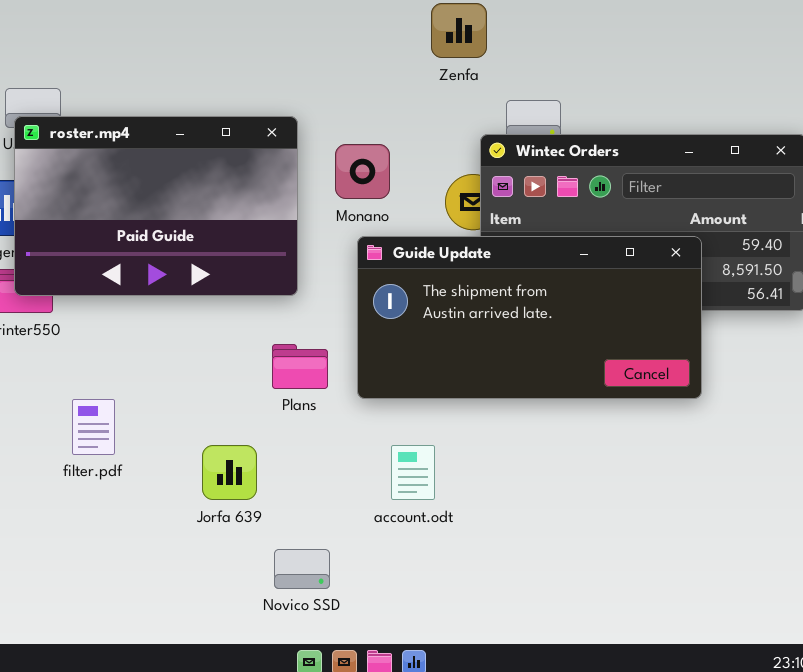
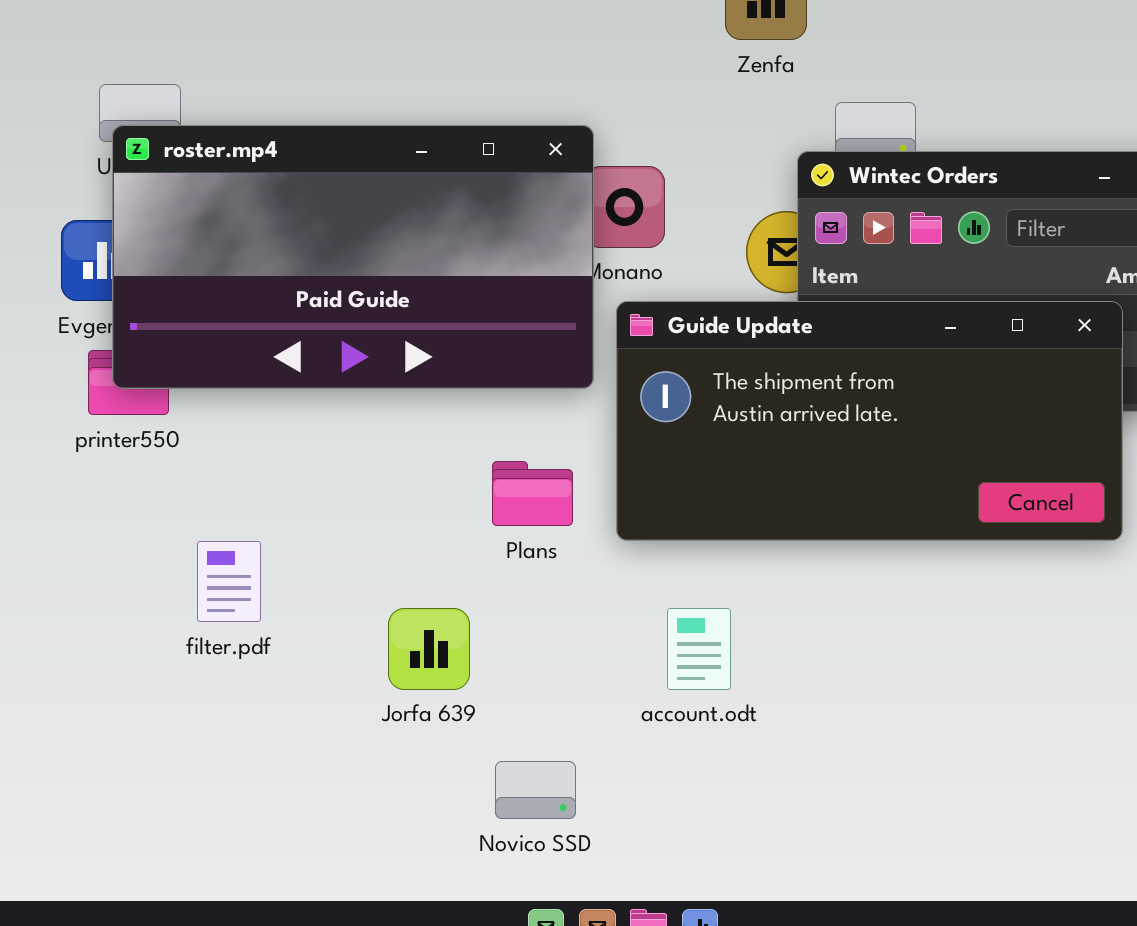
roster.mp4: [14,116,298,296] -> [112,125,594,389], resized

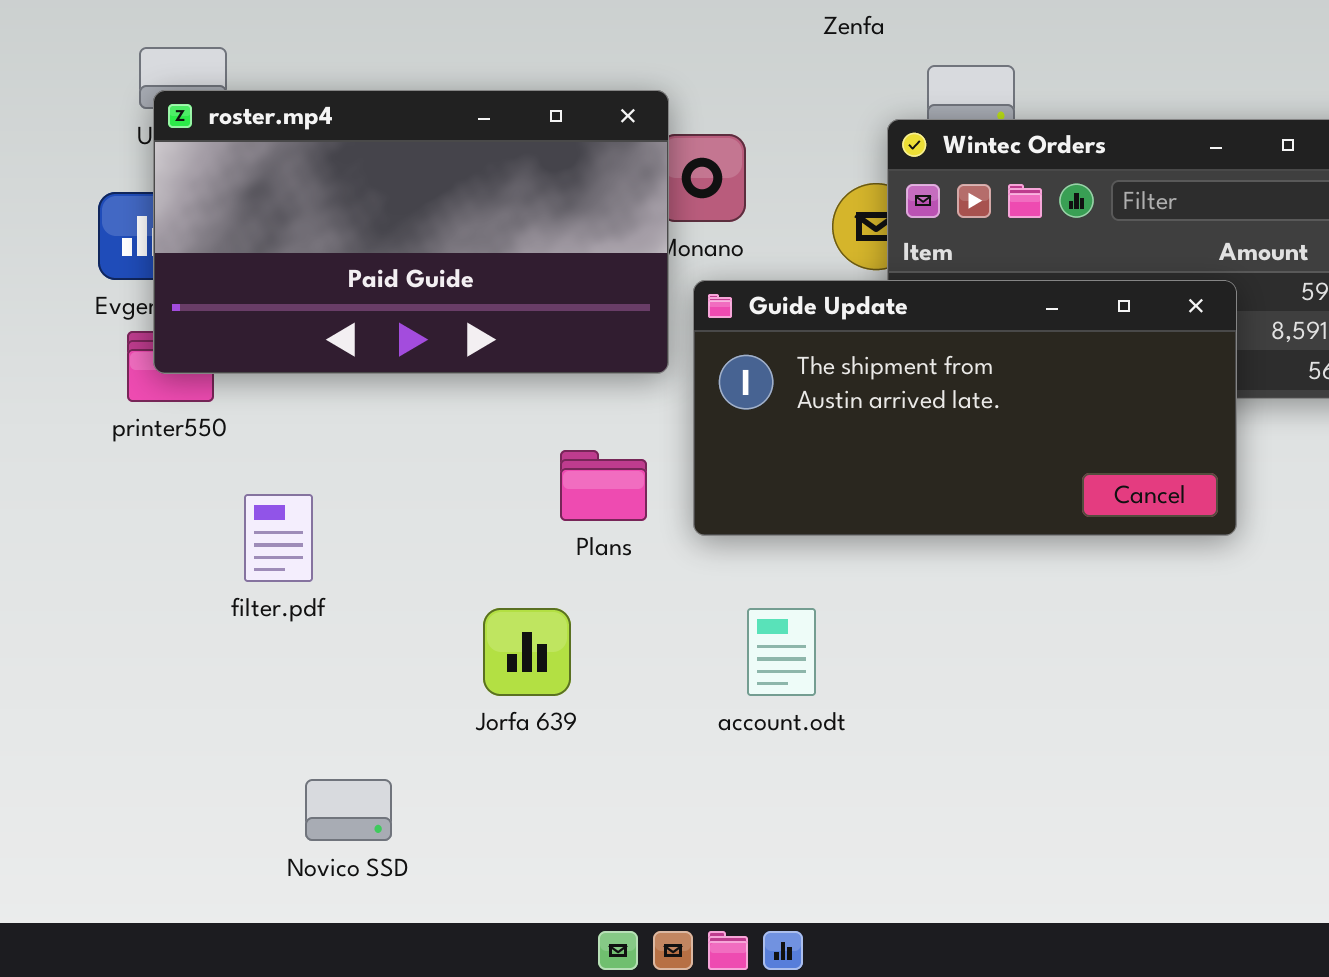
filter.pdf: [197,541,261,622] -> [244,494,313,582], moved
Jorfa 639: [388,608,470,690] -> [483,608,571,696], moved
Novico SSD: [495,761,576,819] -> [305,779,392,841], moved

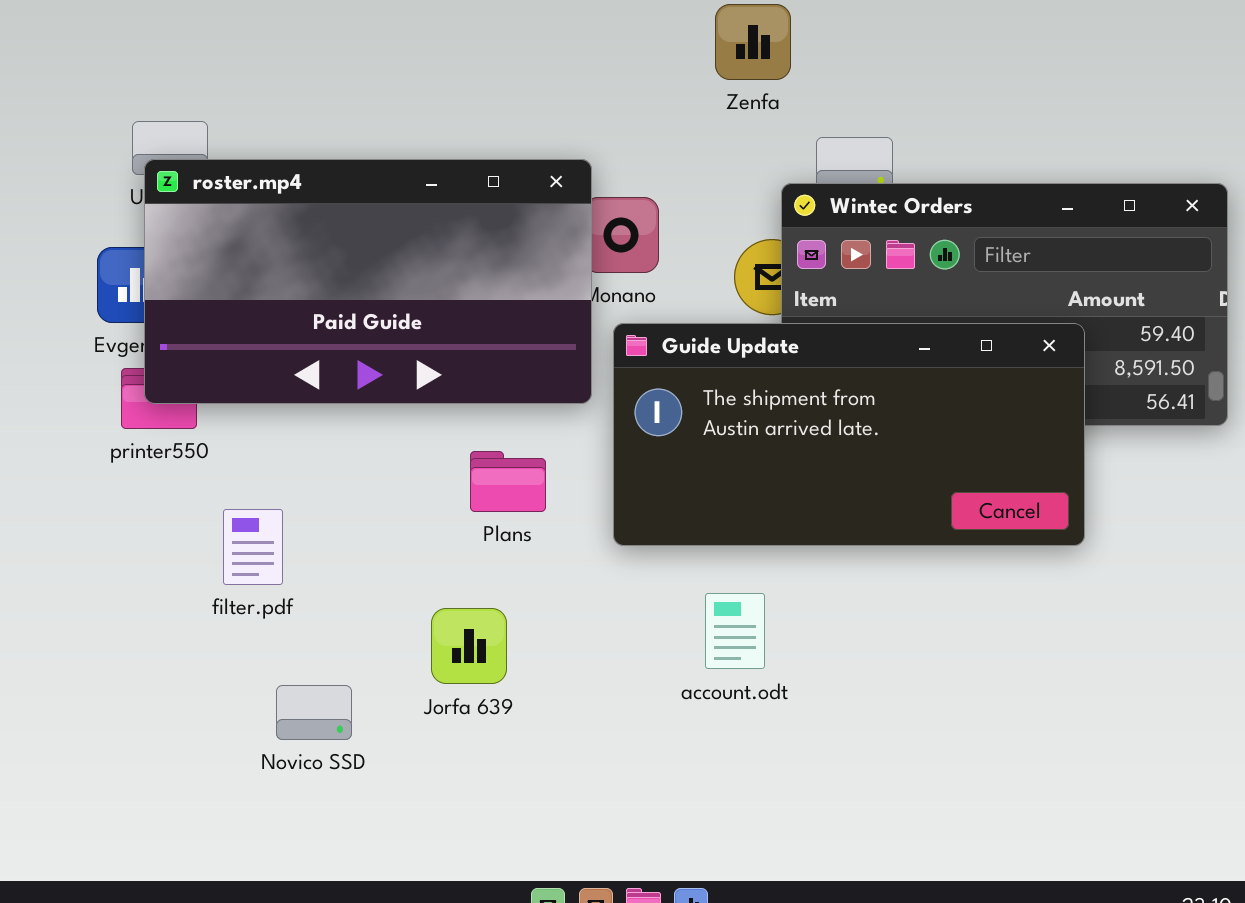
Plans: [560,450,647,521] -> [470,451,546,512], moved
account.odt: [747,608,816,696] -> [705,593,765,669], moved
Novico SSD: [305,779,392,841] -> [276,685,352,740], moved

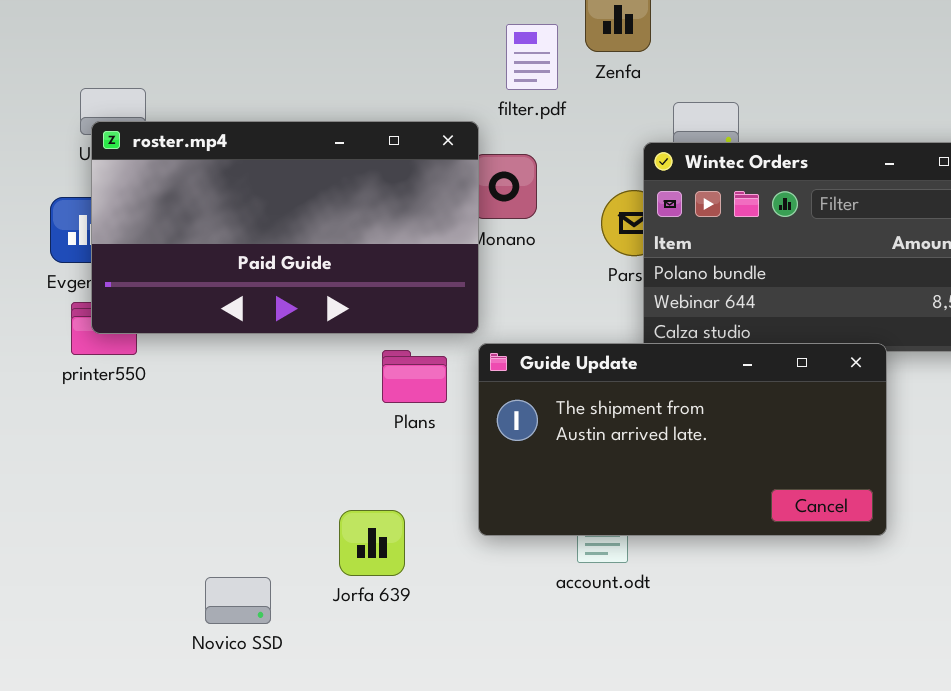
Guide Update: [613,323,1085,546] -> [478,343,887,536], moved
Plans: [470,451,546,512] -> [382,350,447,403], moved
filter.pdf: [223,509,283,585] -> [506,24,558,90], moved

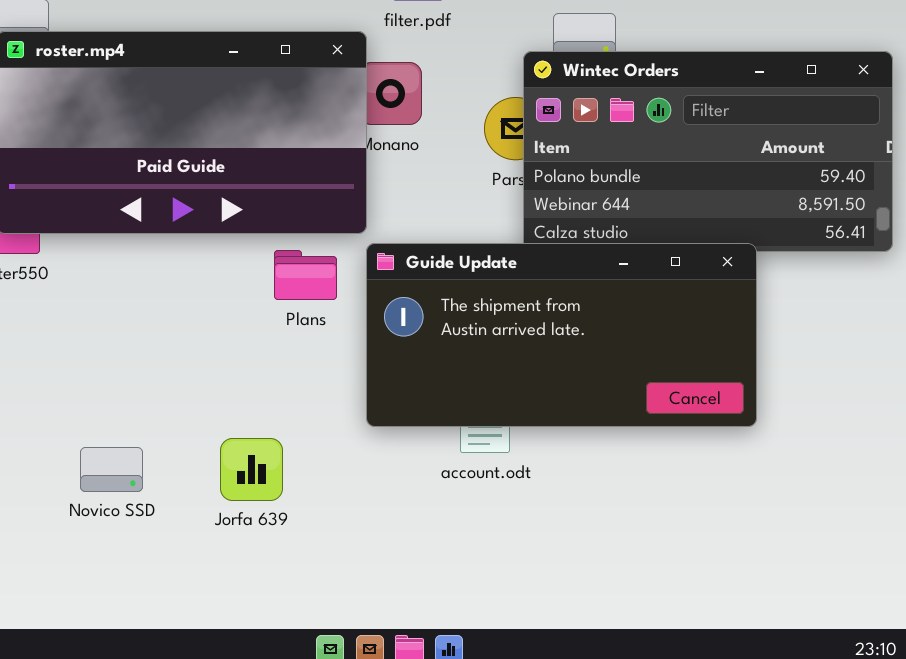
Jorfa 639: [339,510,405,576] -> [220,438,283,501], moved
Novico SSD: [205,577,271,624] -> [80,447,143,492], moved

